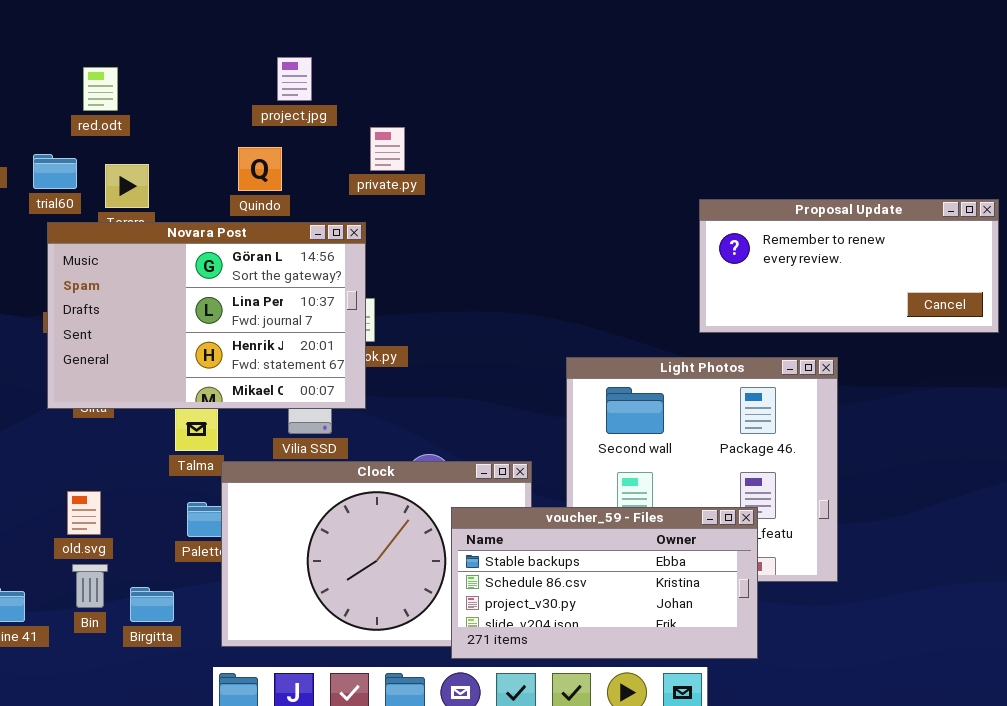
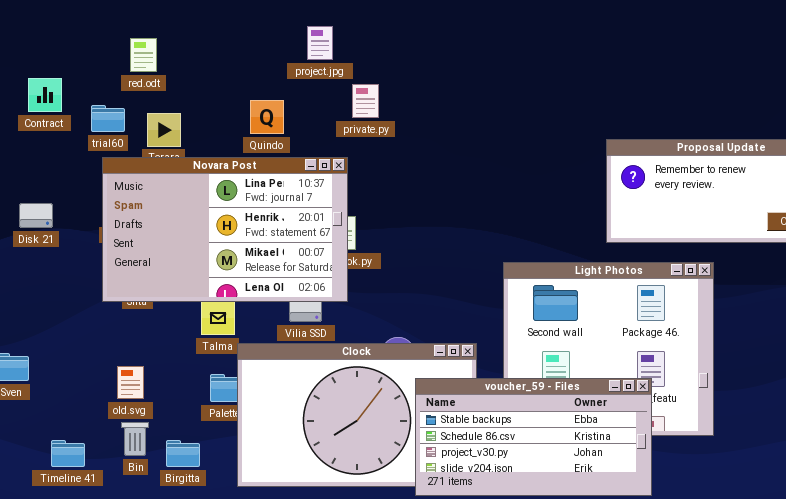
project.jpg: [277,57,312,101] -> [307,26,333,60], moved
Novara Post: [47,222,366,409] -> [102,157,348,302], scrolled down 1 row

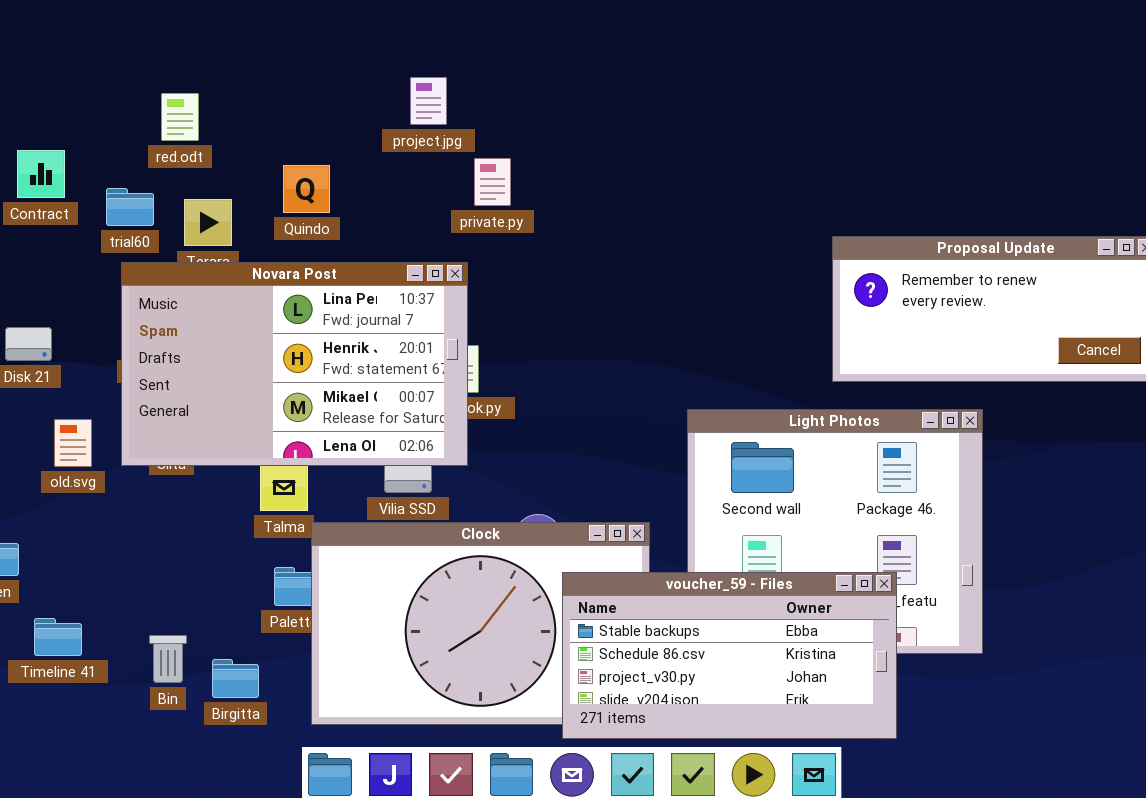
Quindo: [250,100,284,134] -> [283,165,330,213], moved
old.svg: [117,366,144,399] -> [54,419,92,467], moved
Timeline 41: [51,440,85,467] -> [34,618,82,656], moved

